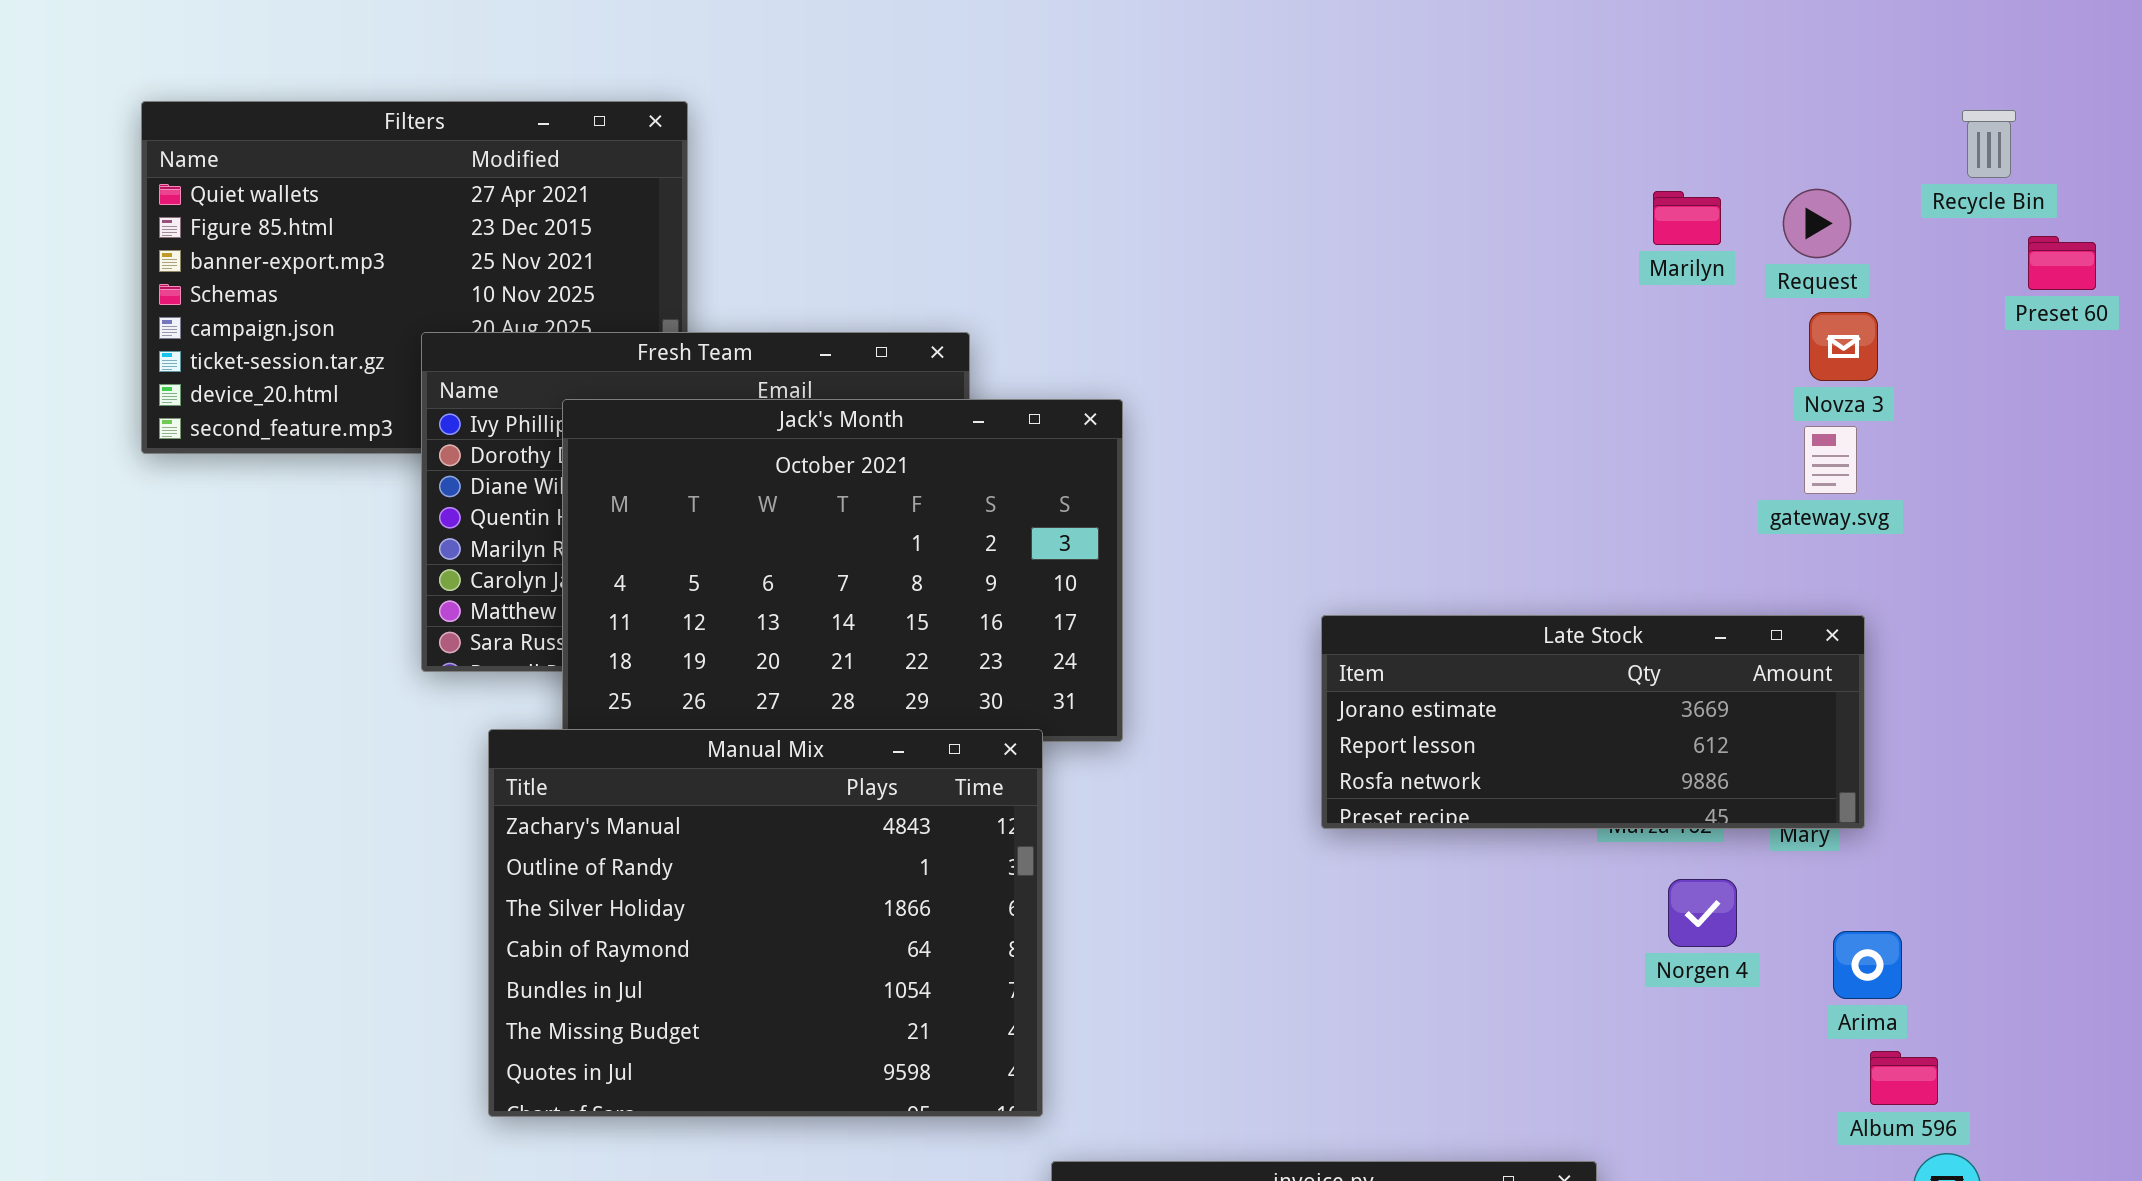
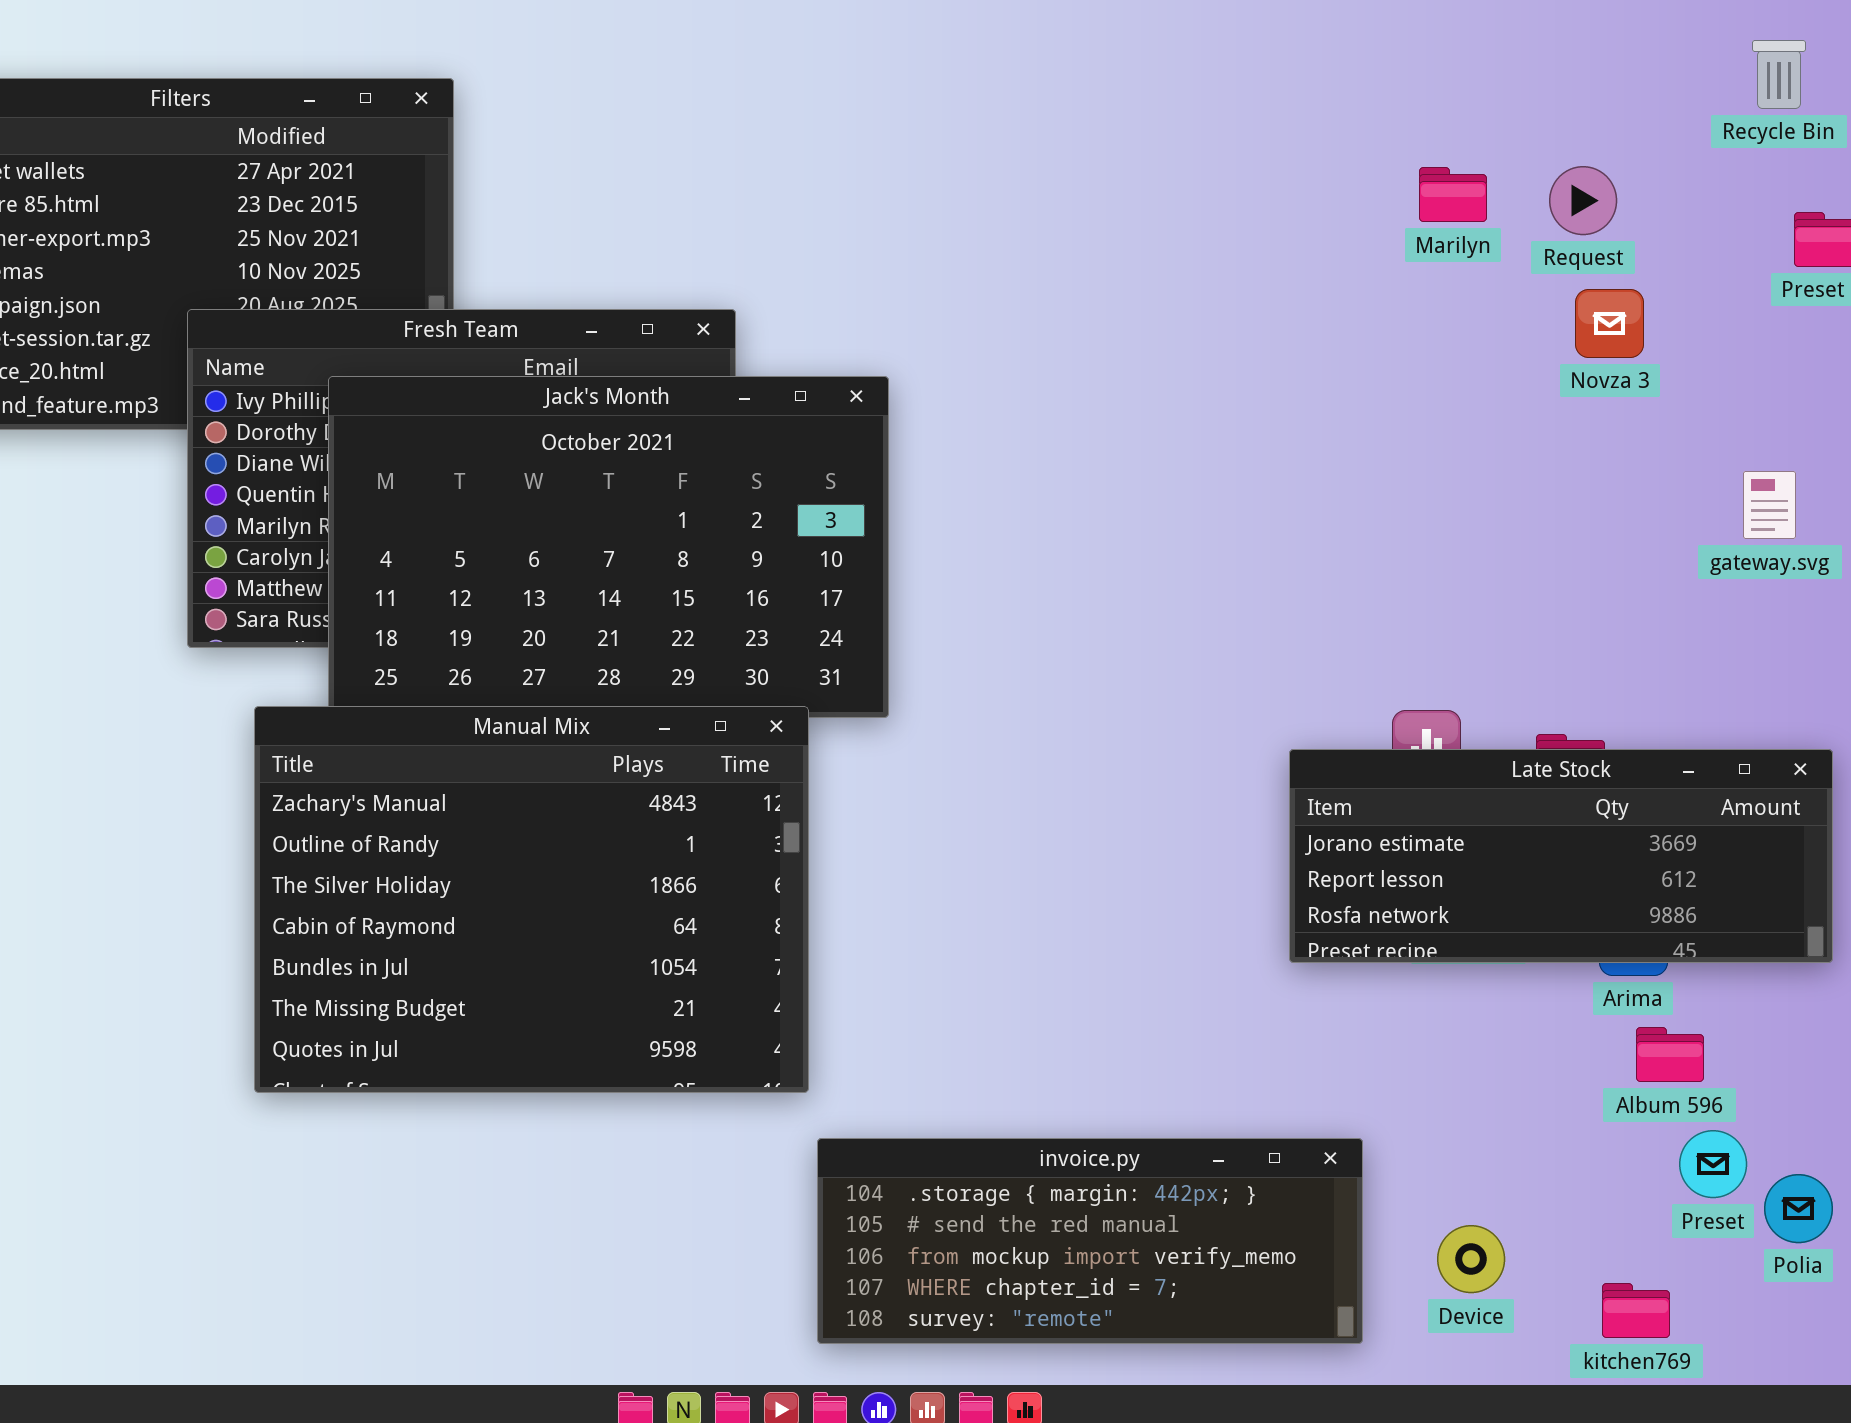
Recycle Bin: [1962,110,2016,178] -> [1752,40,1806,109], moved
gateway.svg: [1804,426,1857,494] -> [1743,471,1796,539], moved
Late Stock: [1321,615,1865,829] -> [1289,749,1833,963], moved

